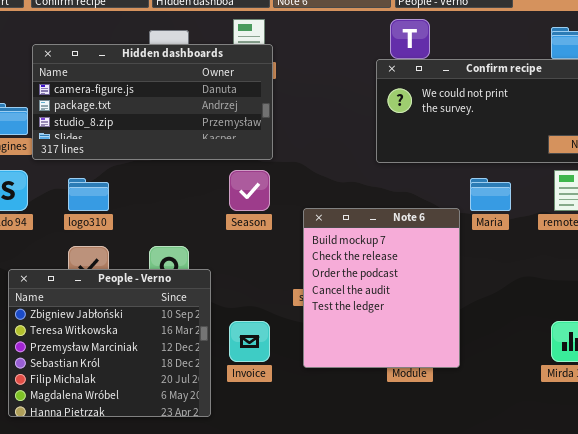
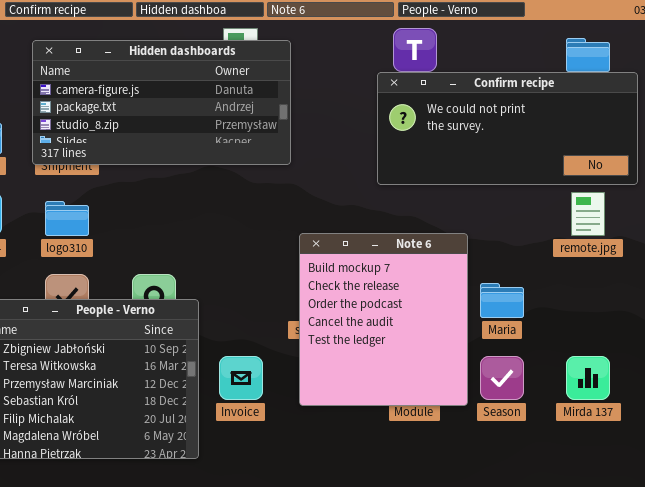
Hidden dashboards: [32,44,273,160] -> [32,40,291,165], moved
Season: [229,170,270,211] -> [480,356,524,400], moved
Maria: [470,178,511,211] -> [480,283,524,318], moved

